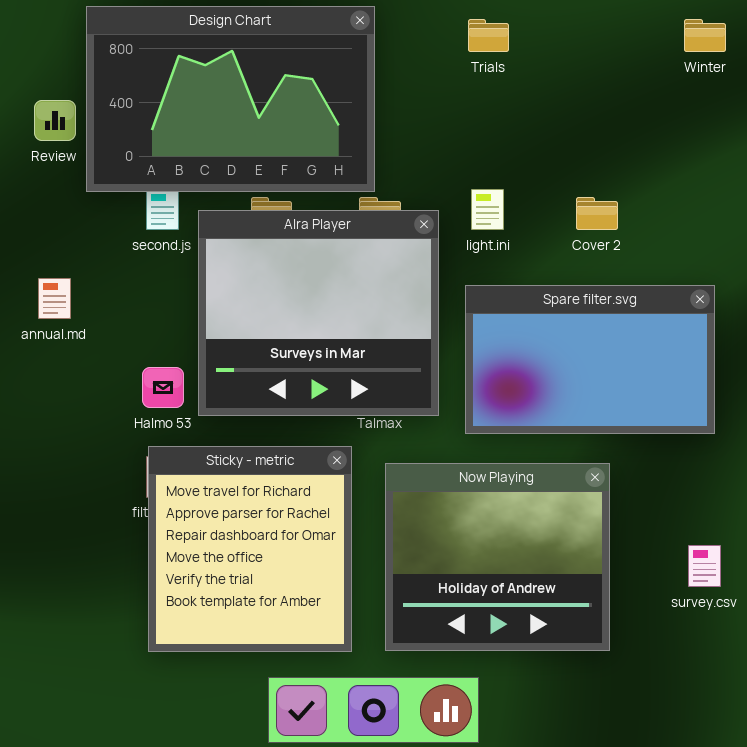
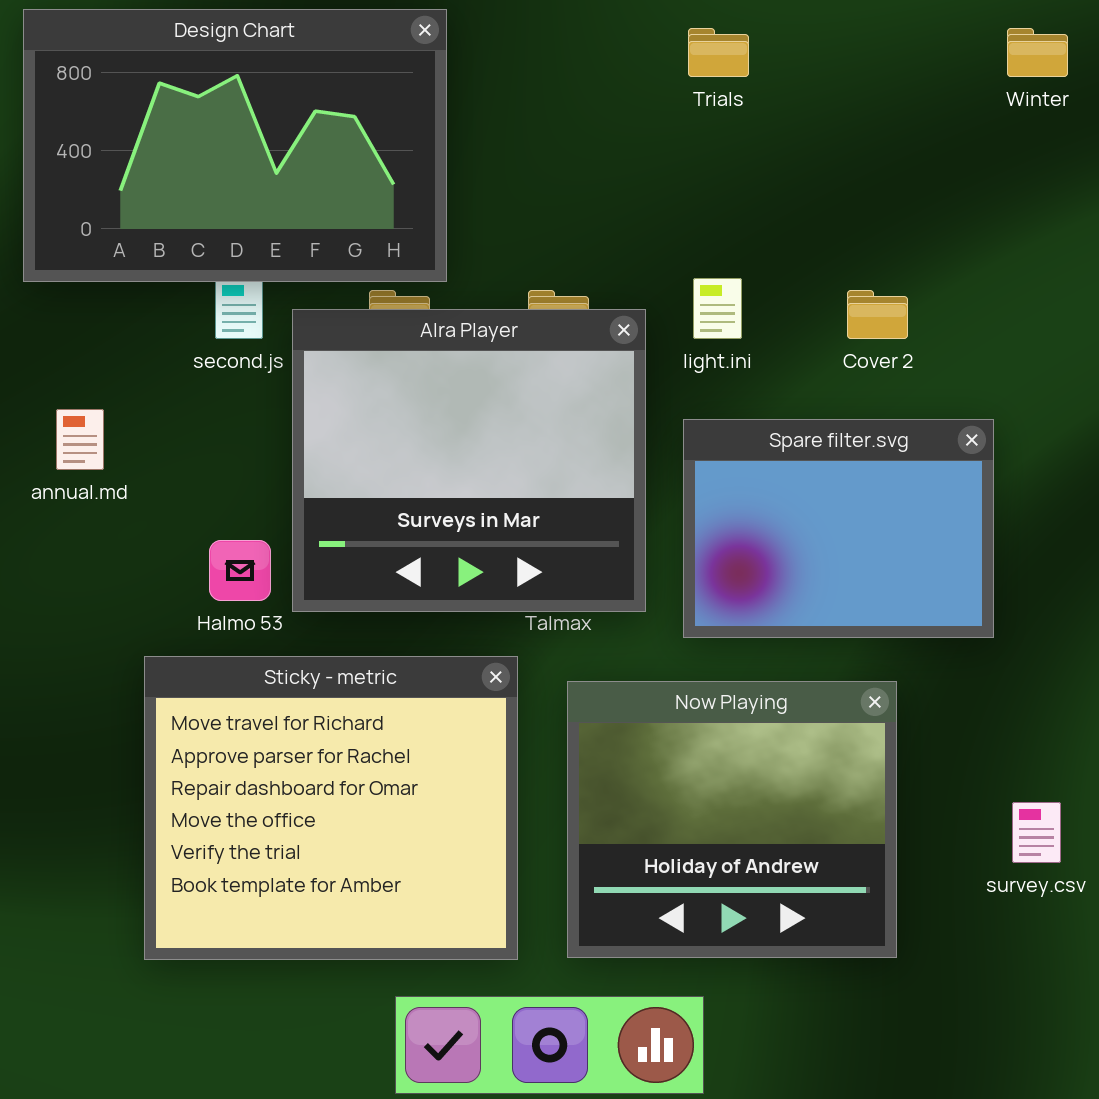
Design Chart: [86,6,375,192] -> [23,9,447,282], moved
Spare filter.svg: [465,285,715,434] -> [683,419,994,638], resized
Sticky - metric: [148,446,352,652] -> [144,656,518,960], resized

